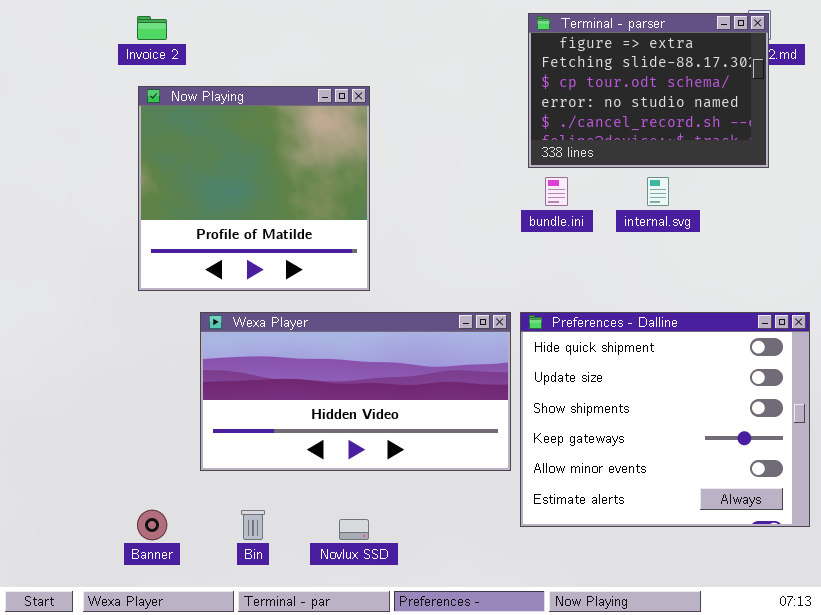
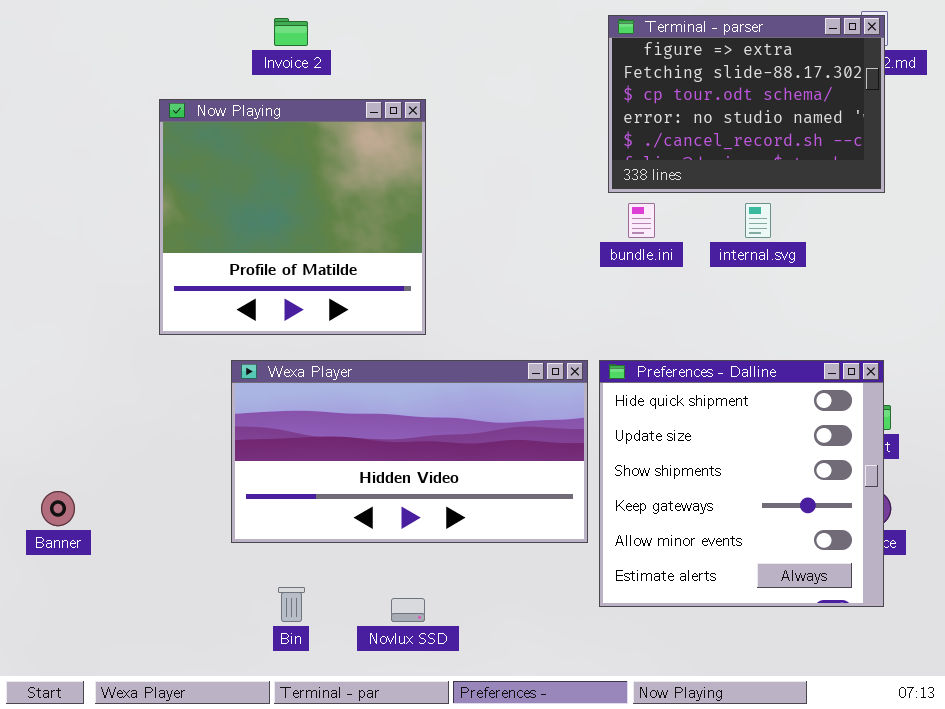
Invoice 2: [137,16,167,40] -> [274,18,308,46], moved
Preferences - Dalline: [520,312,810,527] -> [599,360,884,607], resized
Banner: [137,510,167,540] -> [41,491,75,526], moved

